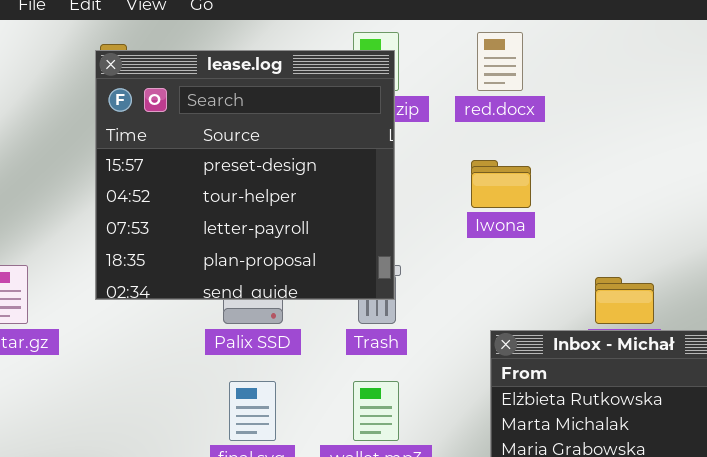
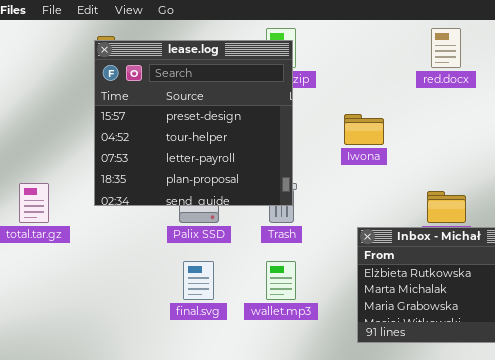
red.docx: [477,32,523,91] -> [431,28,461,68], moved

